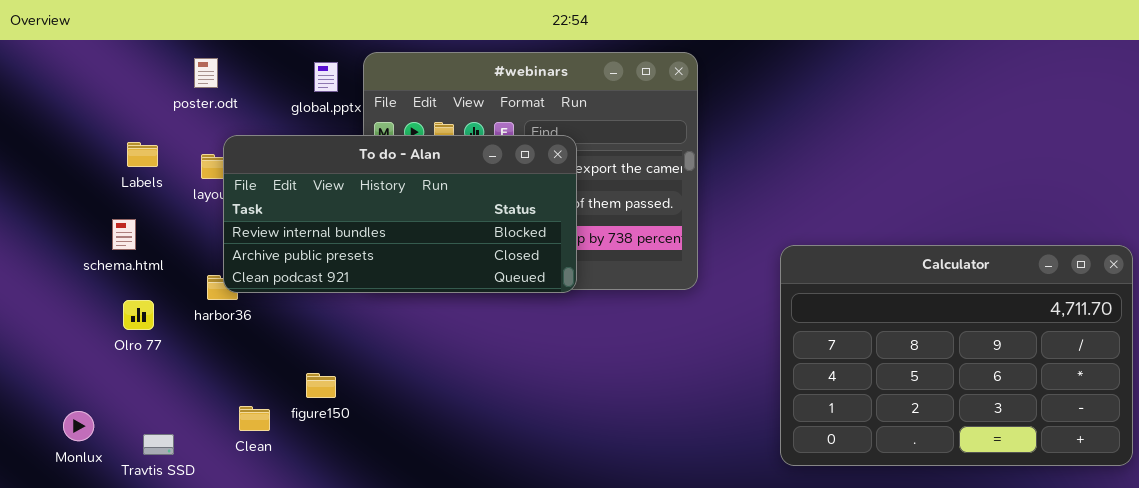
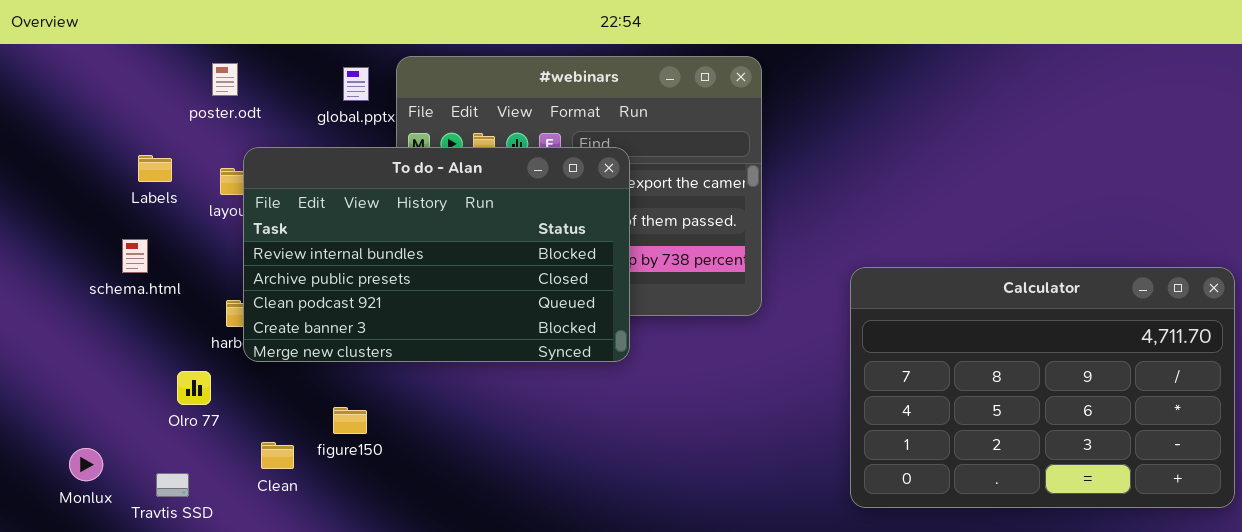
To do - Alan: [223,135,577,293] -> [243,147,630,362], resized
Olro 77: [123,300,154,330] -> [177,371,211,405], moved

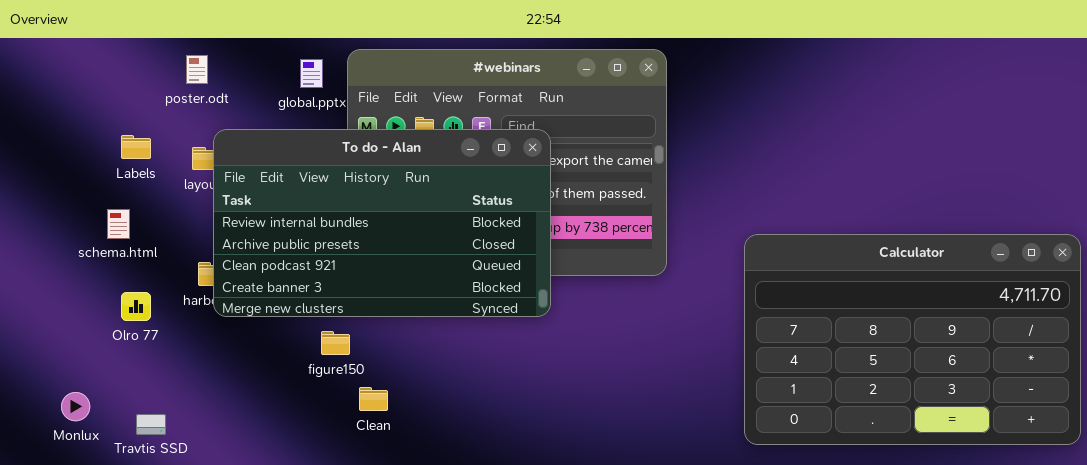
Olro 77: [177,371,211,405] -> [121,292,151,321], moved
figure150: [333,407,367,434] -> [321,331,350,355], moved
Clean: [261,442,294,469] -> [359,387,388,411], moved

